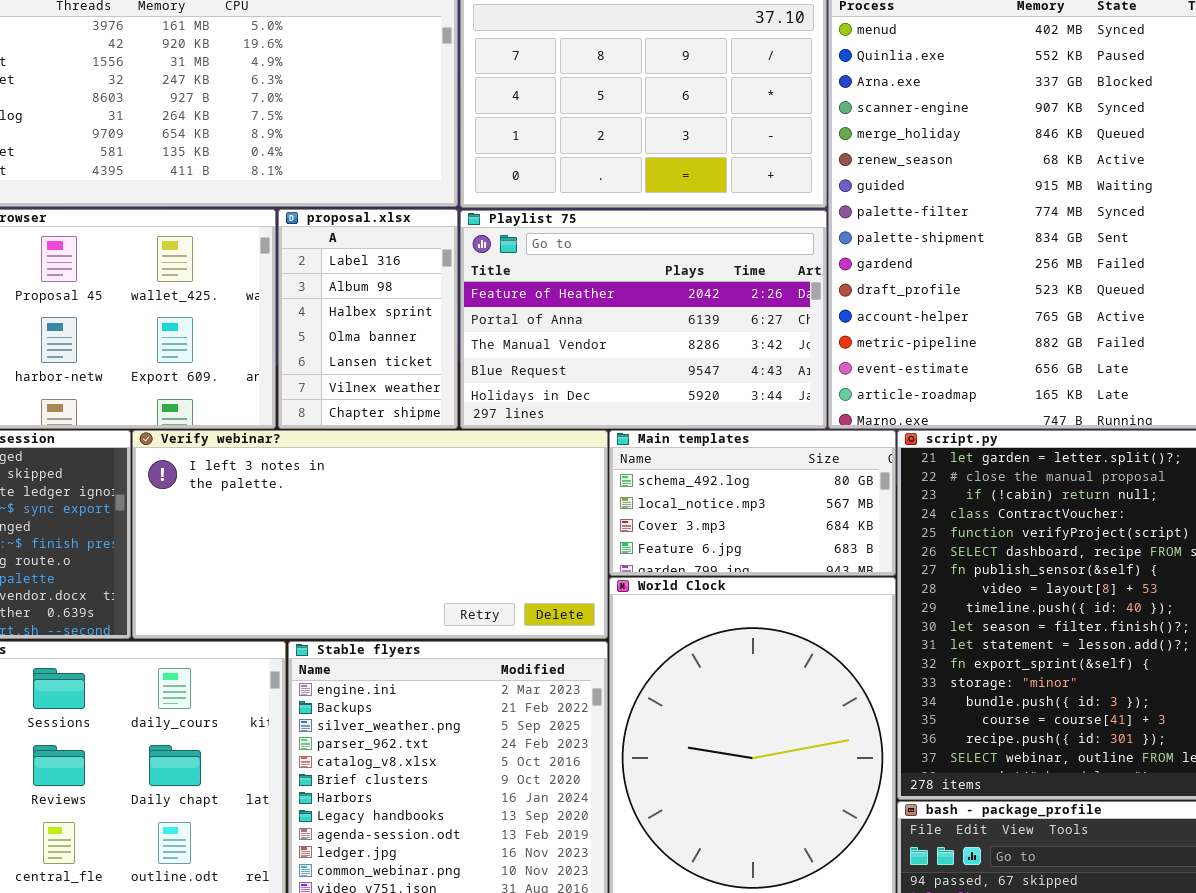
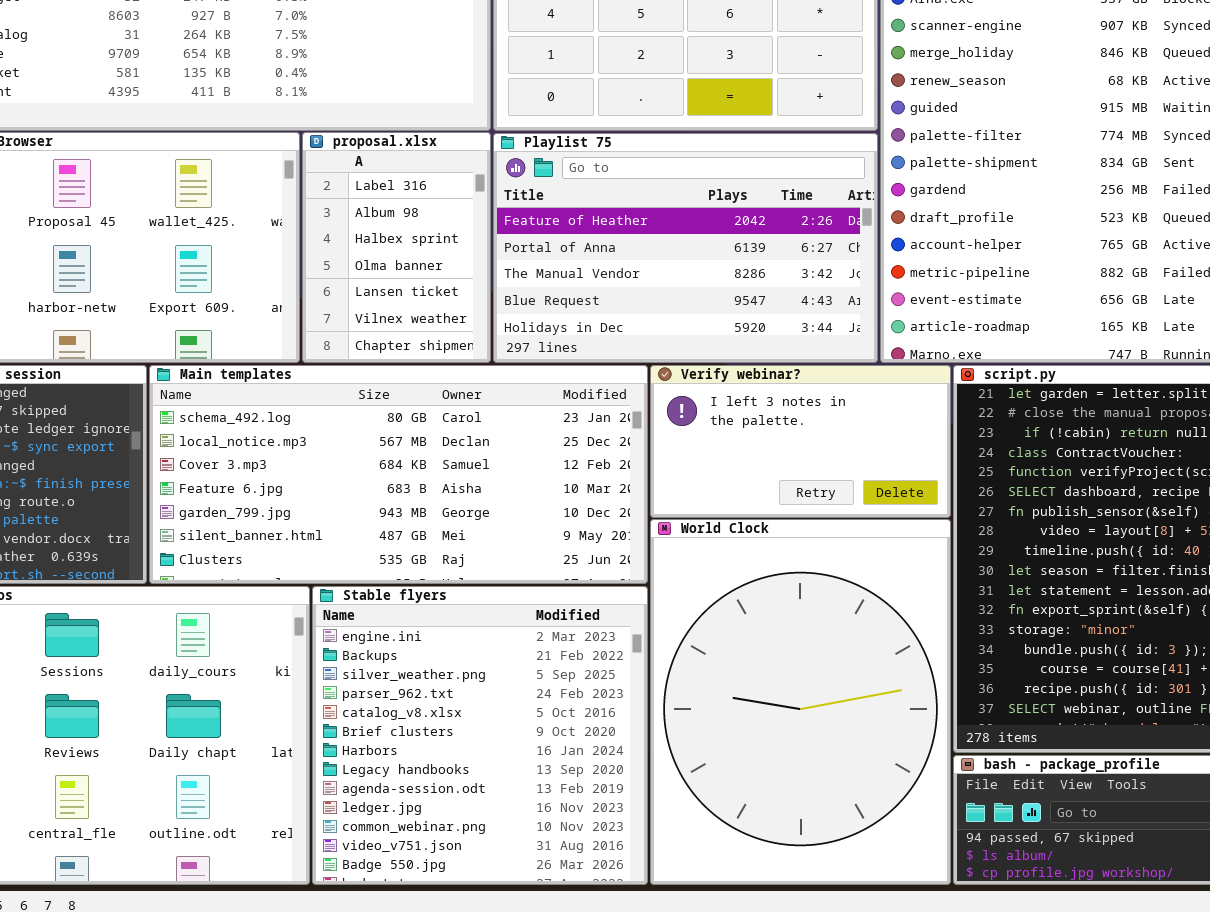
Verify webinar?: [132,430,608,639] -> [650,365,951,518], moved, resized
Main templates: [609,430,896,576] -> [149,365,648,584], moved, resized

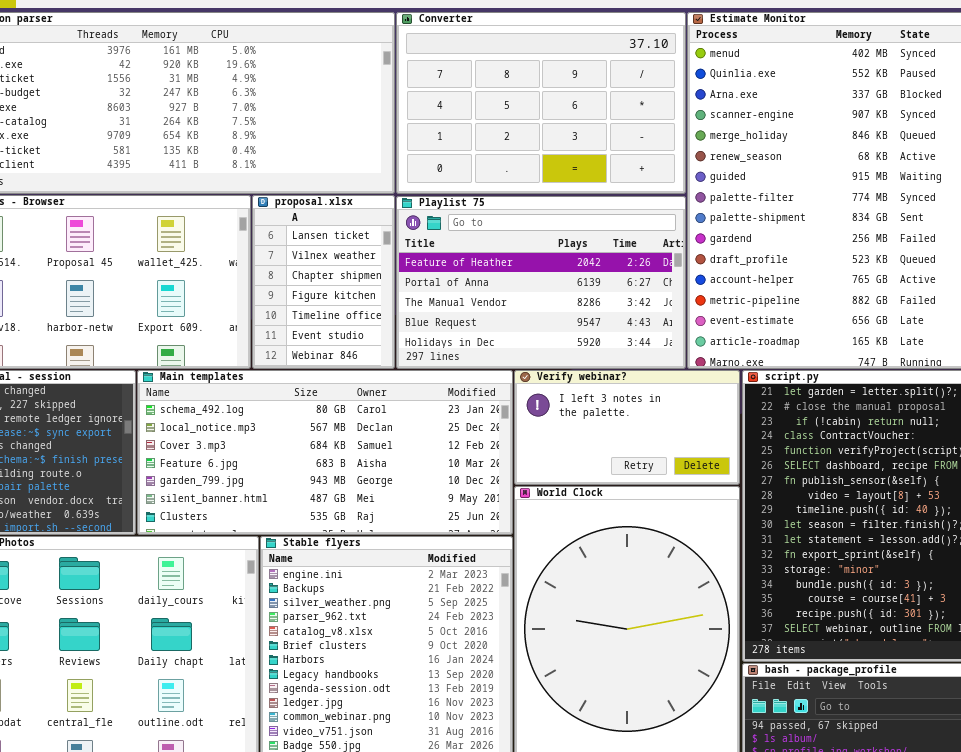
proposal.xlsx: [302,132,491,363] -> [252,195,395,369], scrolled down 4 rows

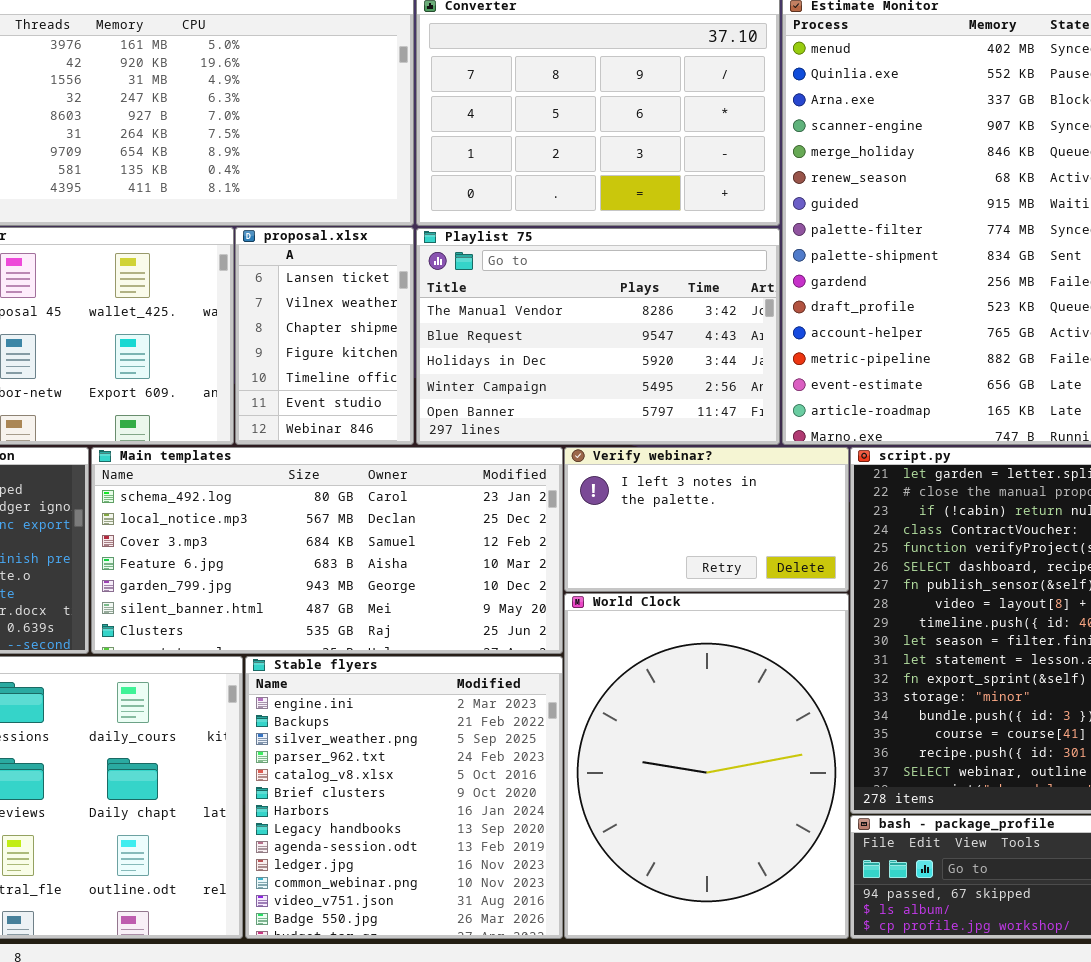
Playlist 75: [396,196,686,369] -> [416,228,780,445], scrolled down 2 rows

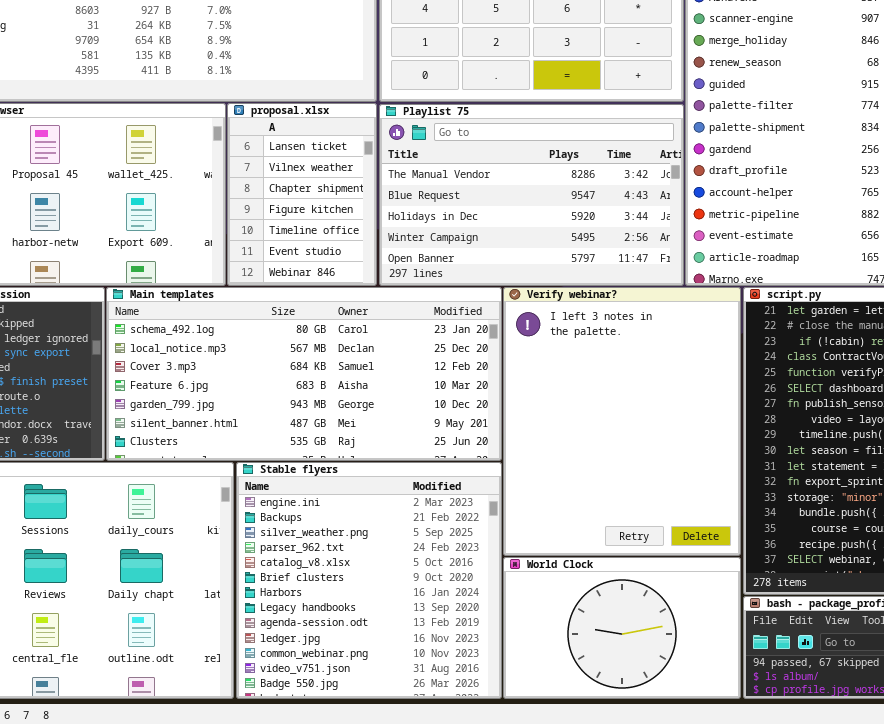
Verify webinar?: [564,447,849,592] -> [503,287,741,556], resized
World Clock: [564,593,849,939] -> [503,557,741,699], resized

